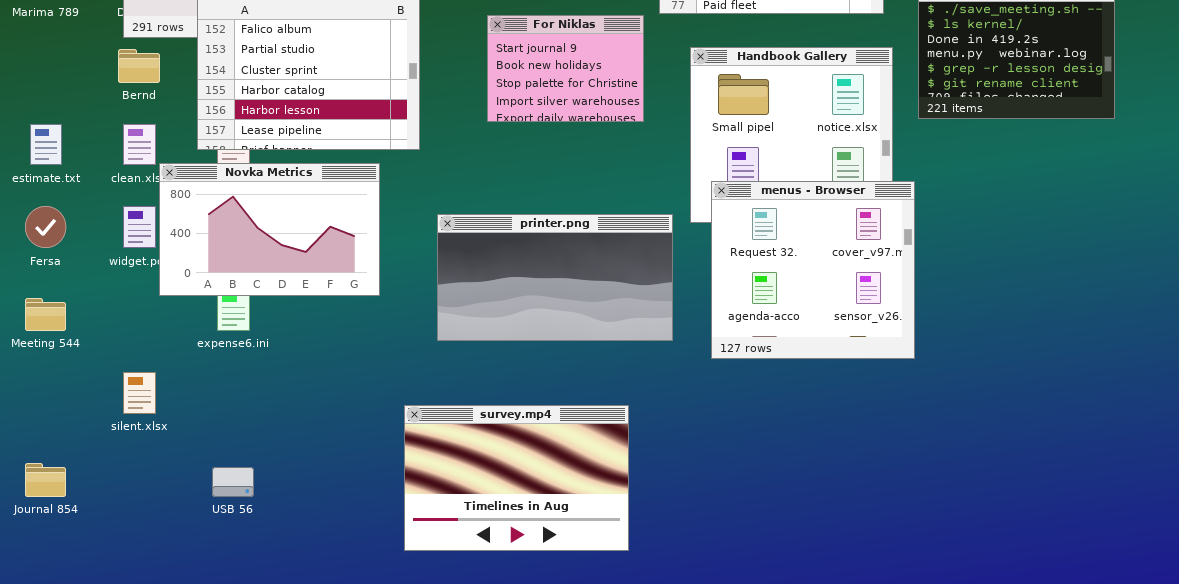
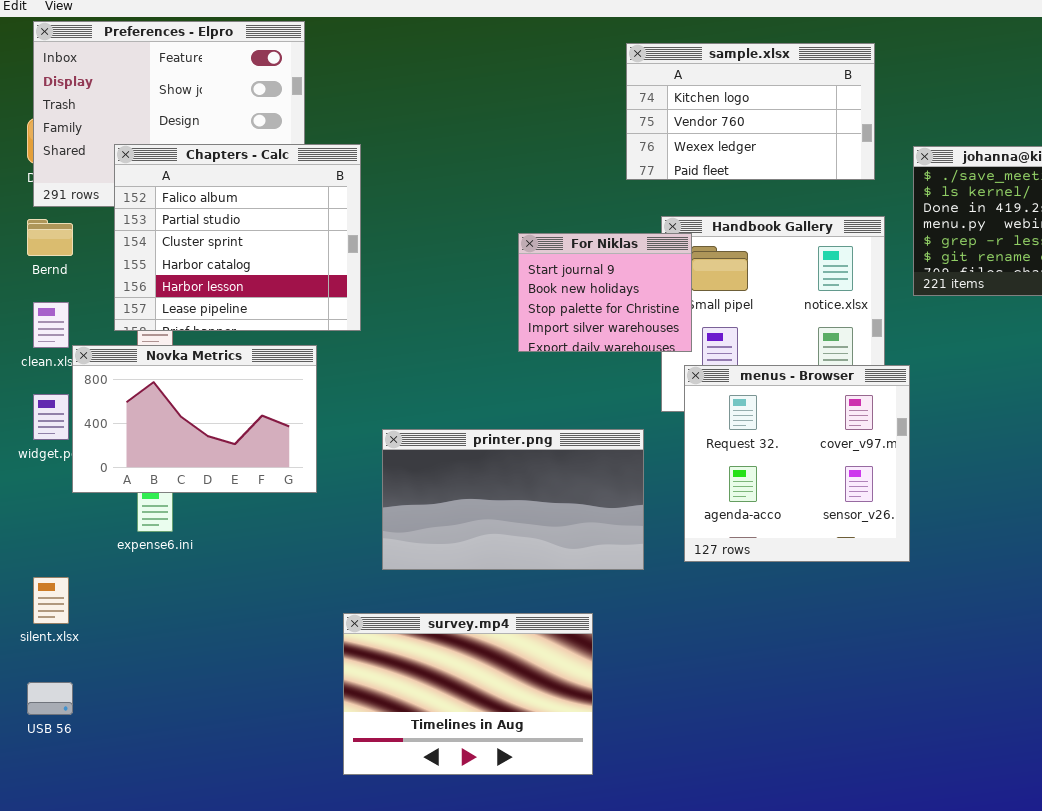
For Niklas: [487,15,644,122] -> [518,233,692,352], moved
printer.png: [437,214,673,341] -> [382,429,644,570], moved
USB 56: [212,467,254,497] -> [27,682,73,715], moved

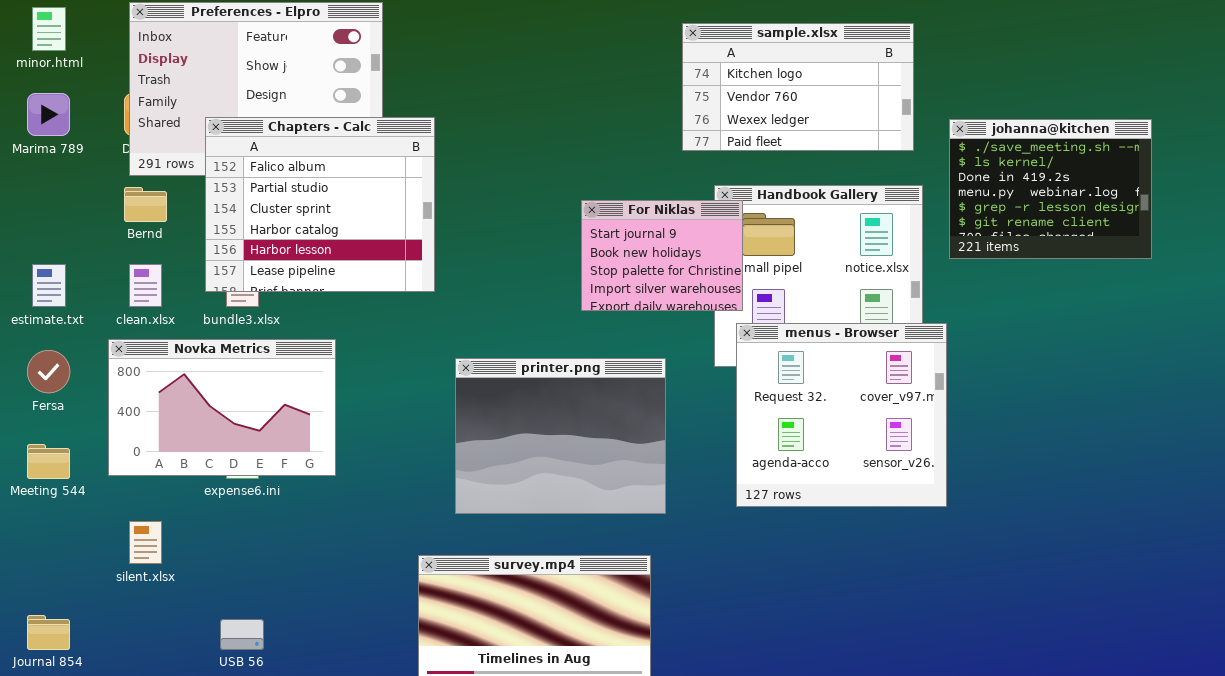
Novka Metrics: [72,345,317,493] -> [108,339,336,476], moved
printer.png: [382,429,644,570] -> [455,358,666,514], resized
USB 56: [27,682,73,715] -> [220,619,264,650], moved

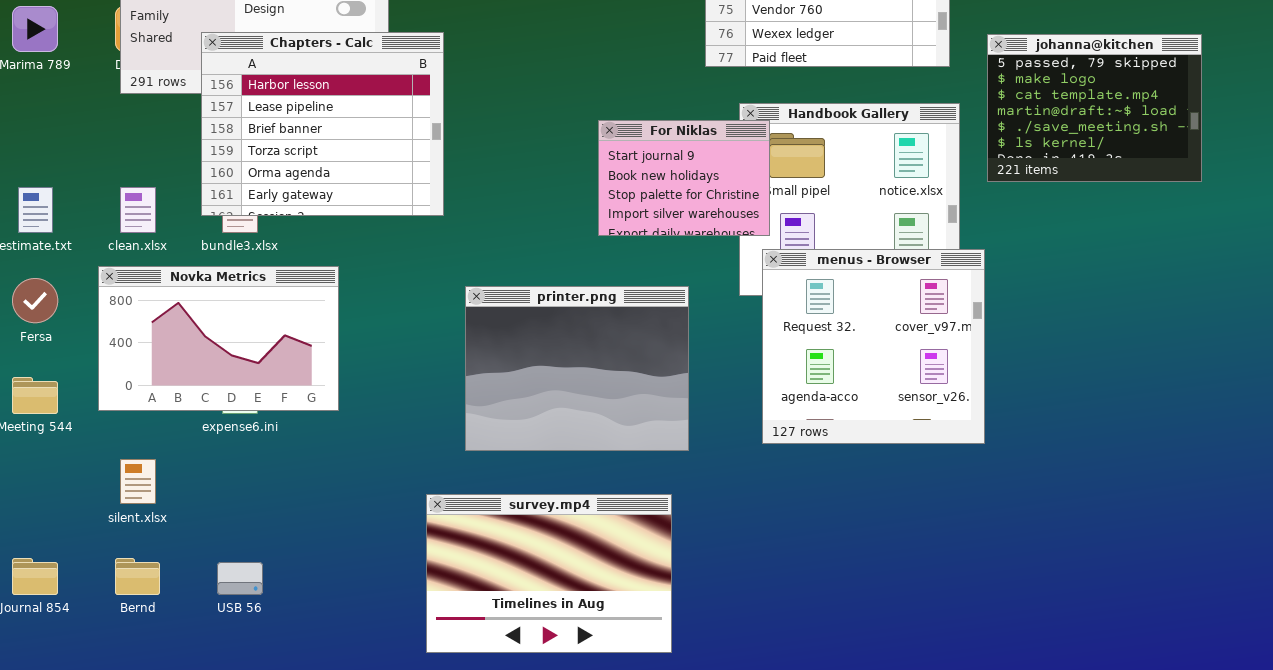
Chapters - Calc: [205,117,435,292] -> [201,32,444,216], scrolled down 4 rows
johanna@kitchen: [949,119,1152,259] -> [987,34,1202,182], scrolled up 4 rows
Bernd: [124,187,167,222] -> [115,558,160,595], moved

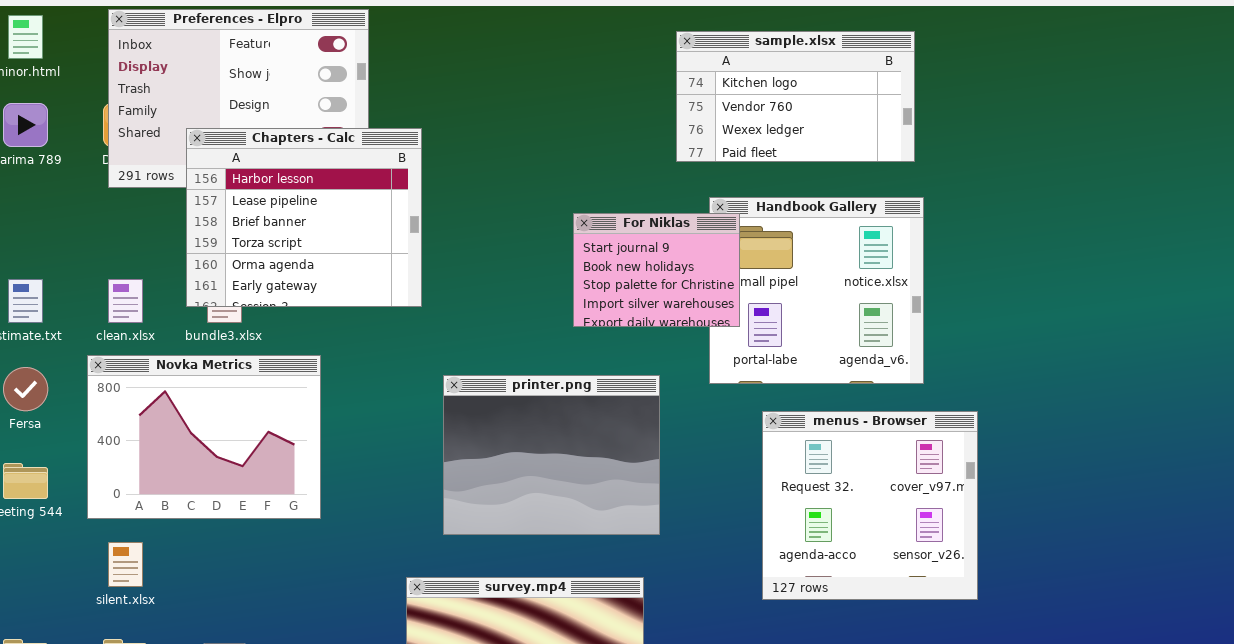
johanna@kitchen: [987,34,1202,182] -> none, closed
menus - Browser: [762,249,985,444] -> [762,411,978,600], moved
Novka Metrics: [98,266,339,411] -> [87,355,321,519], resized

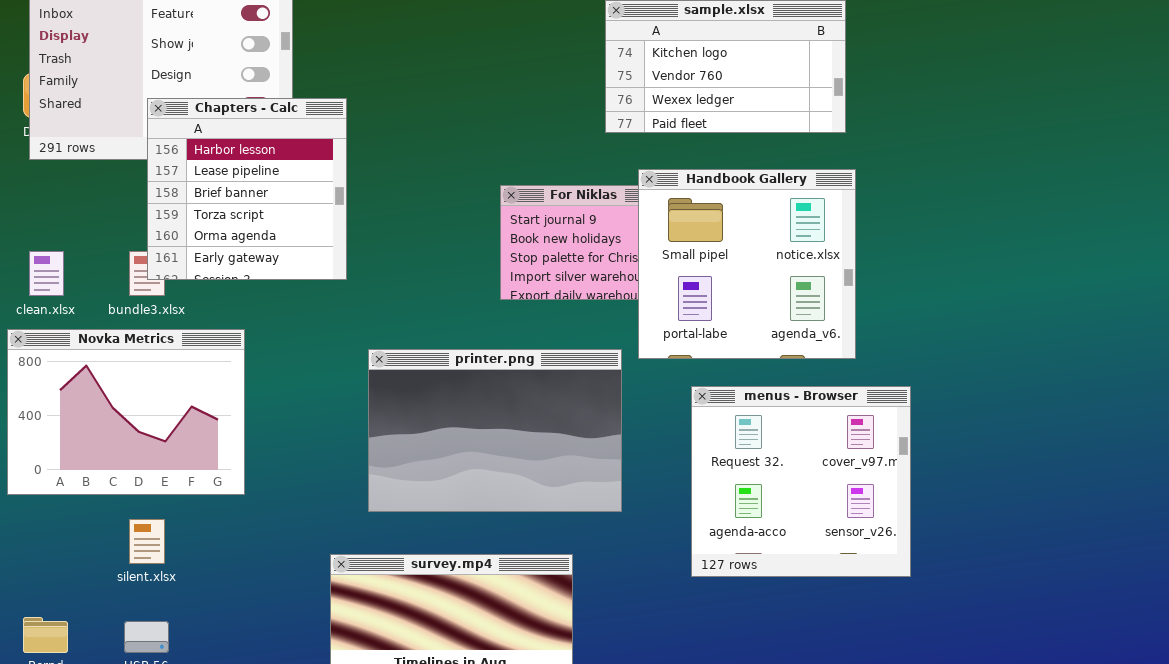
Chapters - Calc: [186,128,422,307] -> [147,98,347,280], resized
Handbook Gallery: [709,197,924,384] -> [638,169,856,359], raised
printer.png: [443,375,660,535] -> [368,349,622,512], resized
silent.xlsx: [108,542,143,587] -> [129,519,165,564], moved

